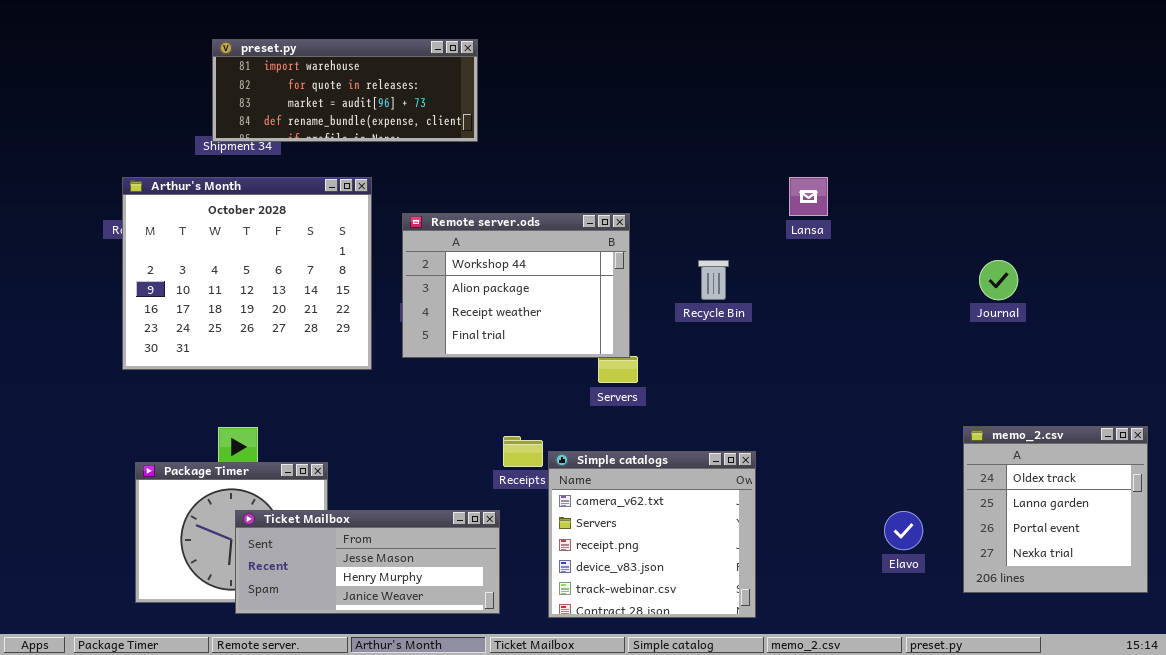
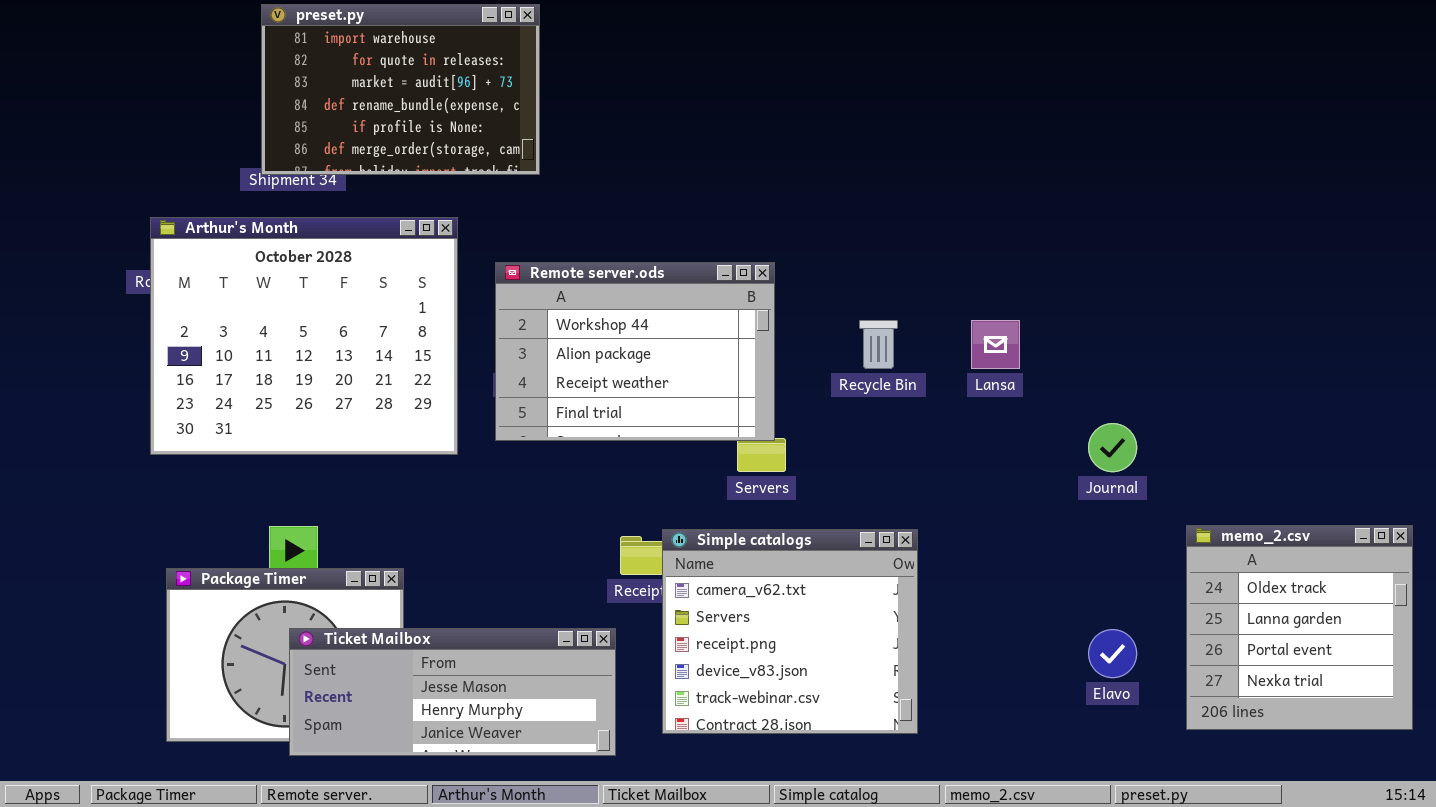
preset.py: [212,39,478,142] -> [261,4,540,175], resized
Lansa: [789,177,828,216] -> [971,320,1020,369], moved
Journal: [979,260,1018,300] -> [1088,423,1137,472], moved
Simple catalogs: [548,451,756,618] -> [662,529,918,734], moved

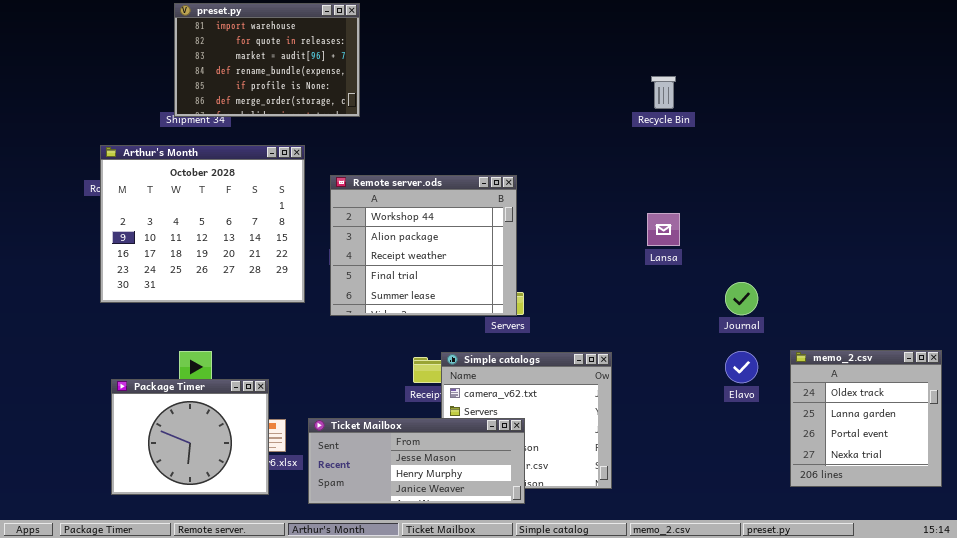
Remote server.ods: [495,262,775,441] -> [330,175,517,316], resized
Recycle Bin: [859,320,898,369] -> [651,76,676,109], moved
Ticket Mailbox: [289,628,616,756] -> [308,418,525,504], moved
Elavo: [1088,629,1137,678] -> [725,351,758,383], moved

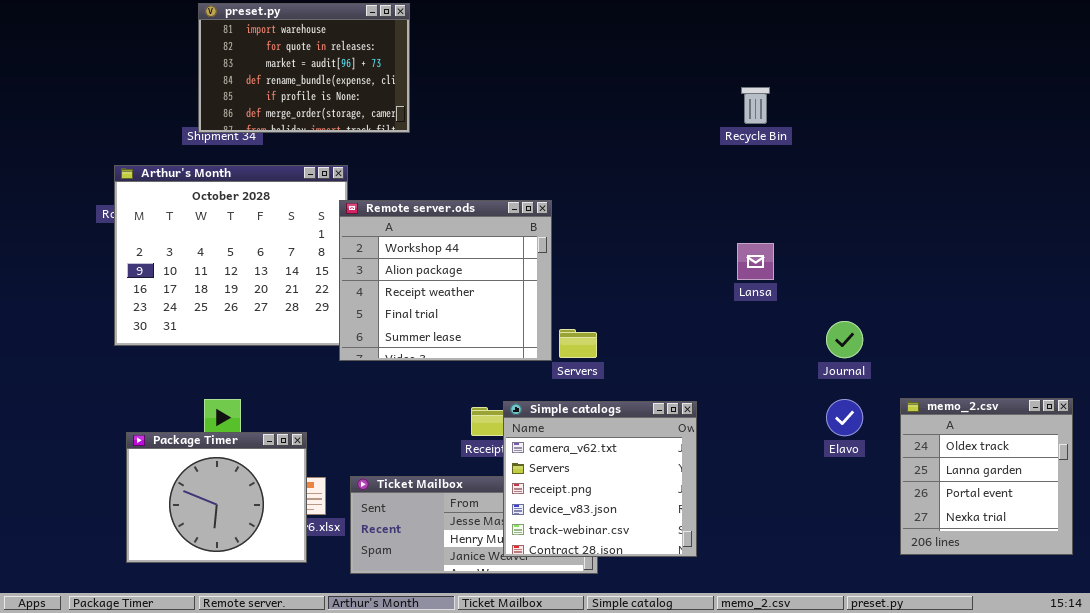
Remote server.ods: [330,175,517,316] -> [339,200,552,361], moved
Simple catalogs: [441,352,612,489] -> [503,401,697,557], raised

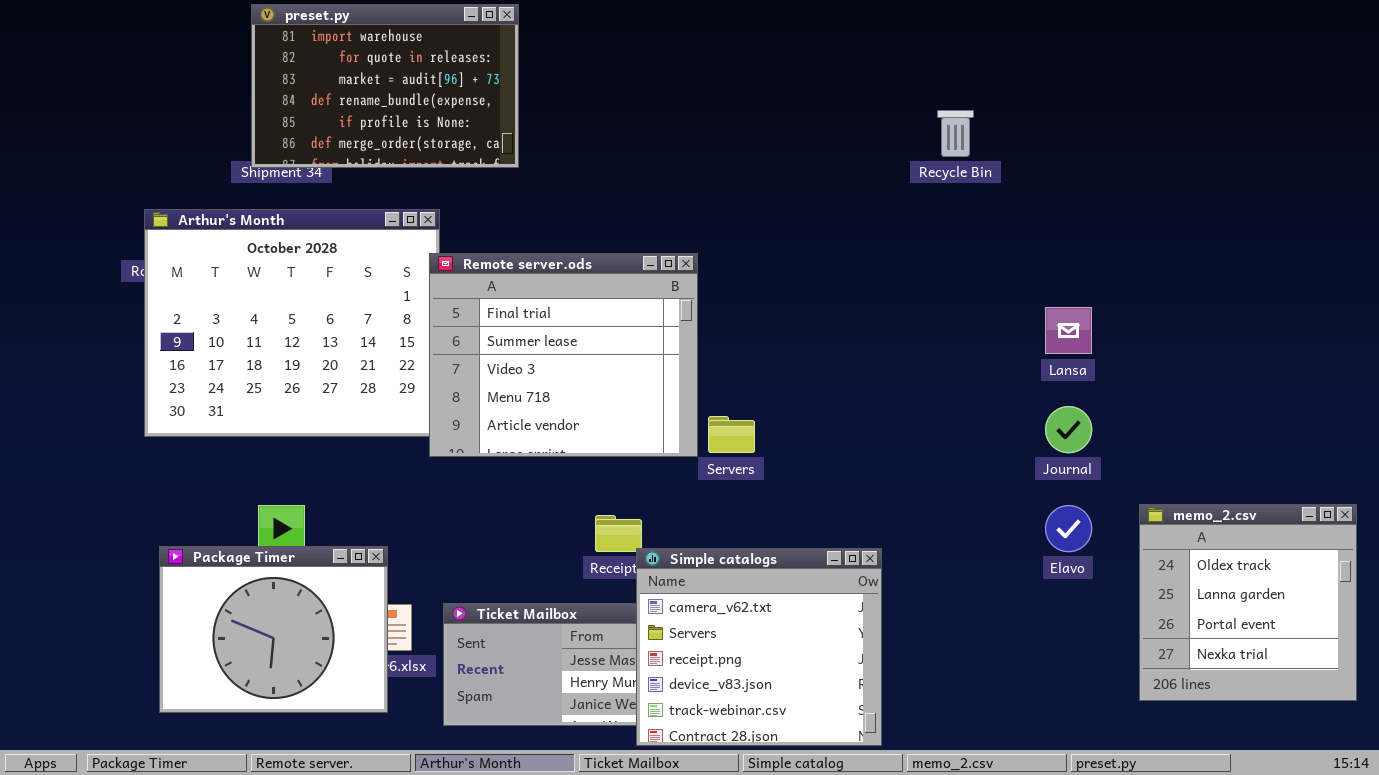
Remote server.ods: [339,200,552,361] -> [429,253,698,457], scrolled down 3 rows
Lansa: [737,243,774,280] -> [1045,307,1092,354], moved
Simple catalogs: [503,401,697,557] -> [636,548,882,746], moved

